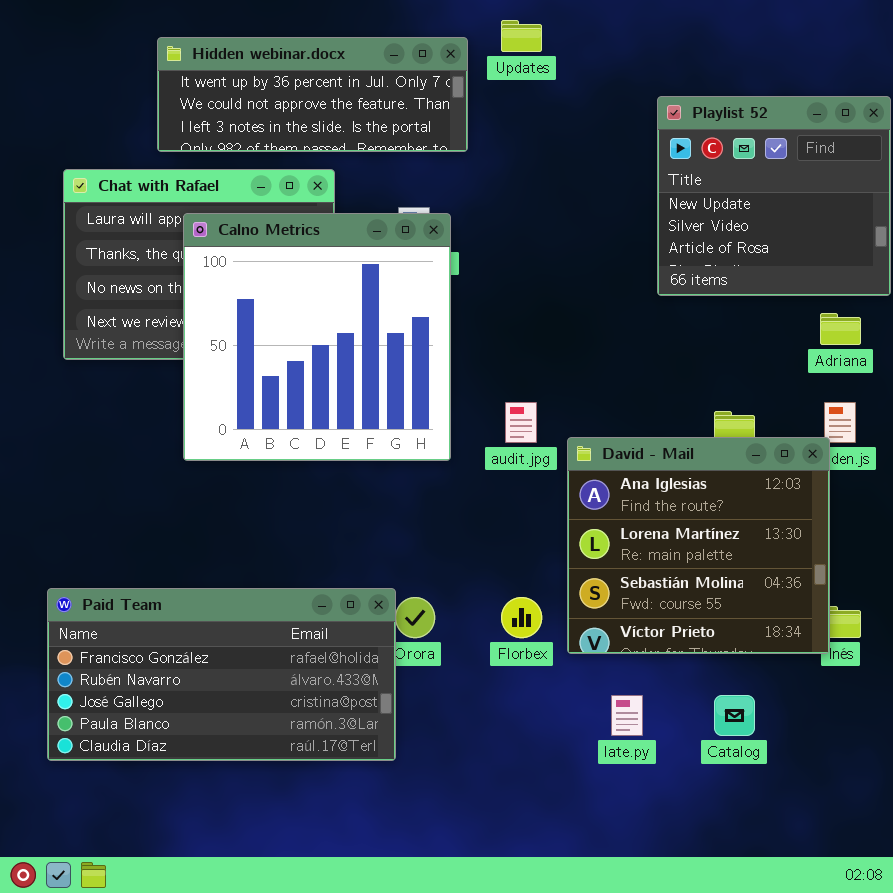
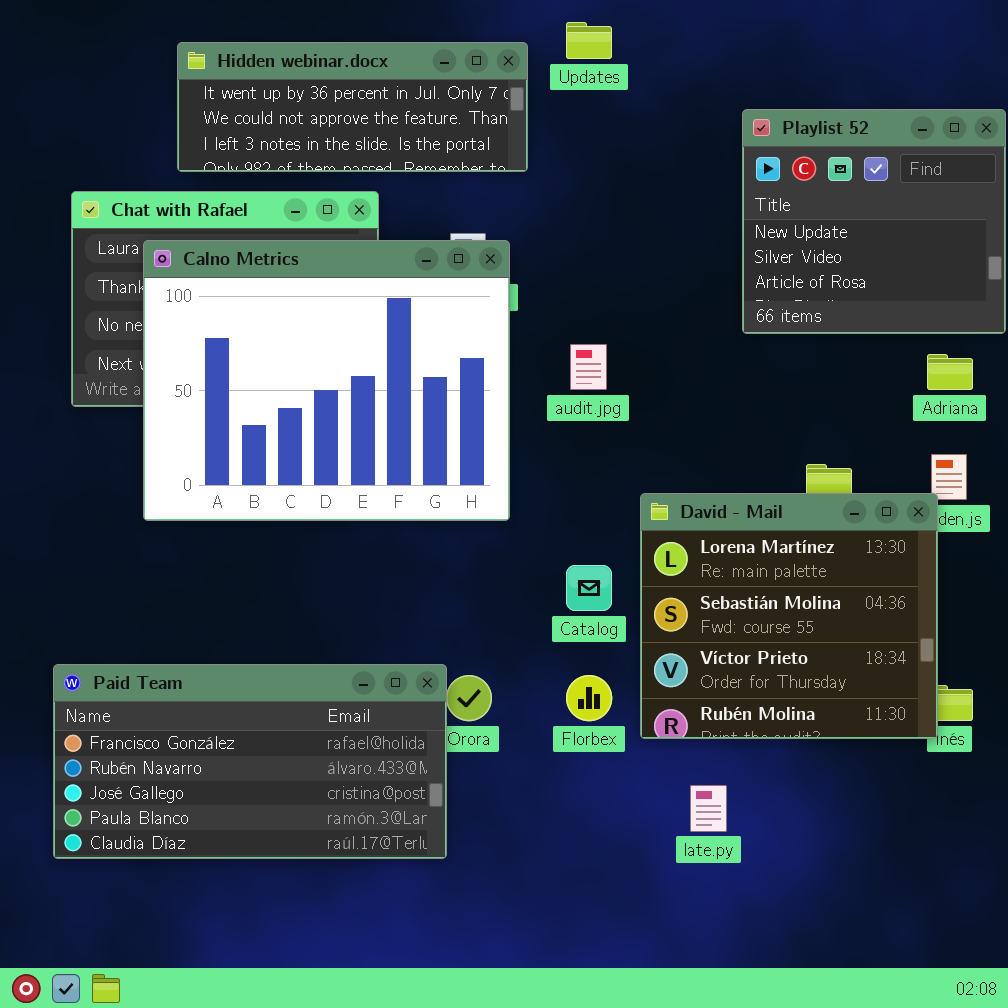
Calno Metrics: [183,213,451,461] -> [143,240,510,521], resized
audit.jpg: [505,402,537,443] -> [570,344,607,390], moved
David - Mail: [567,437,830,654] -> [640,493,938,739], scrolled down 1 row
Catalog: [714,695,755,736] -> [566,565,612,611], moved

